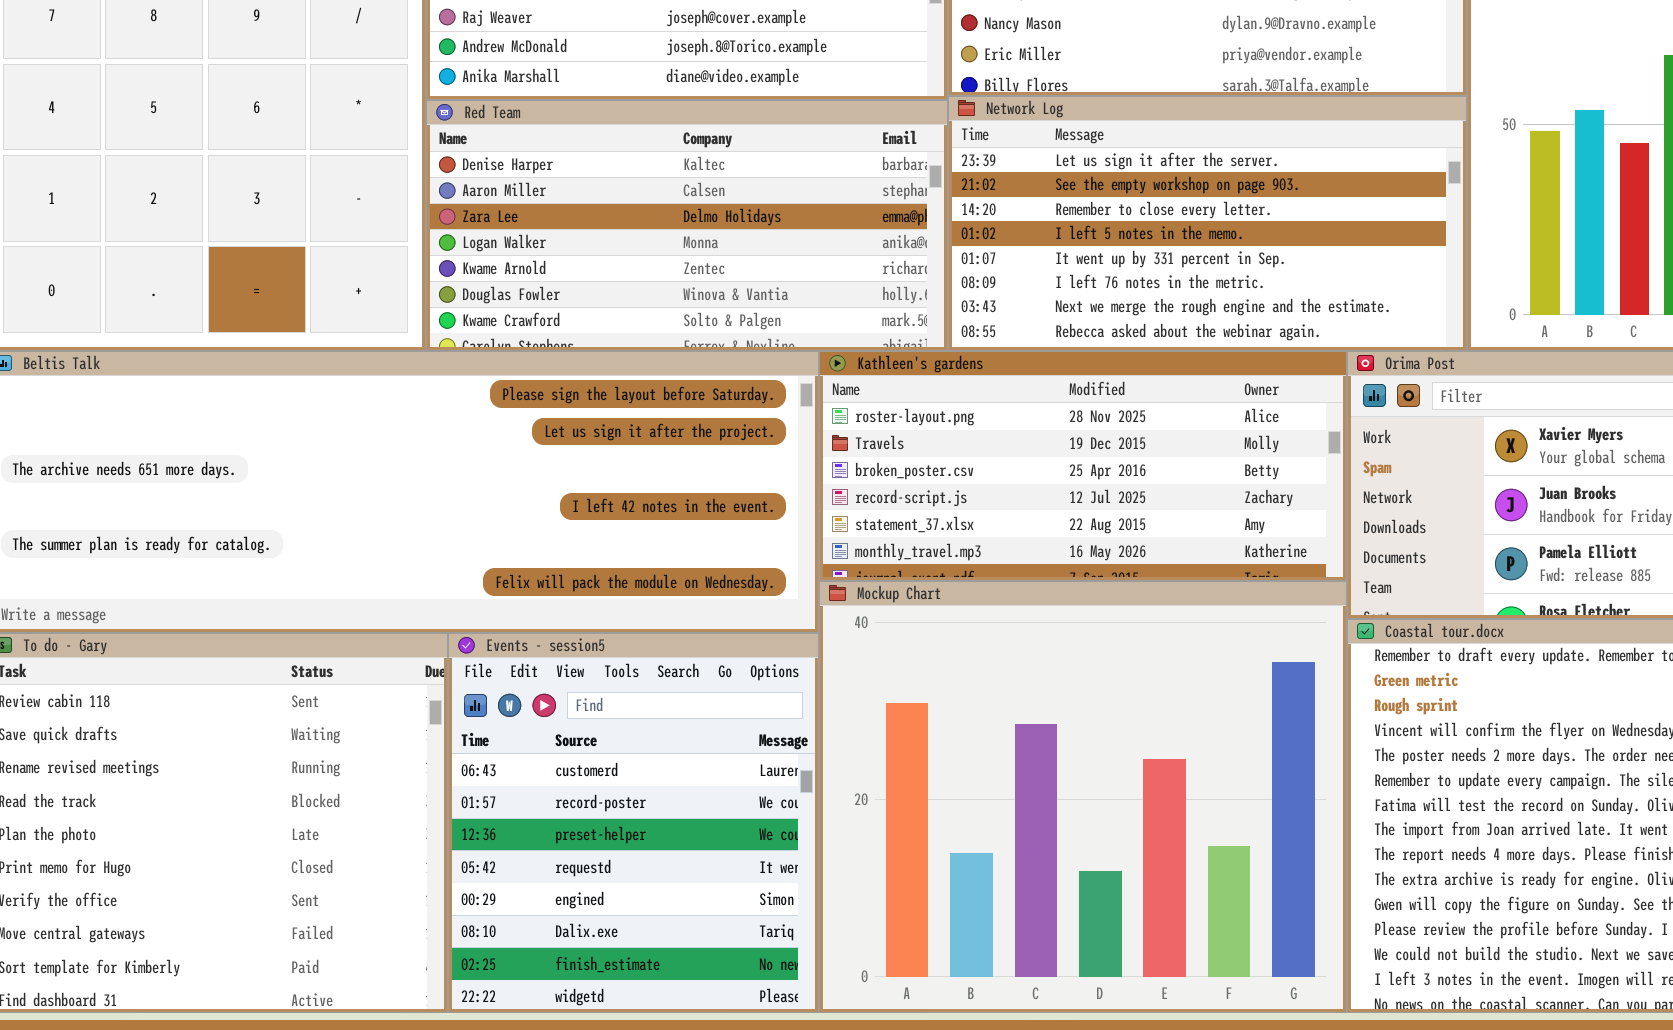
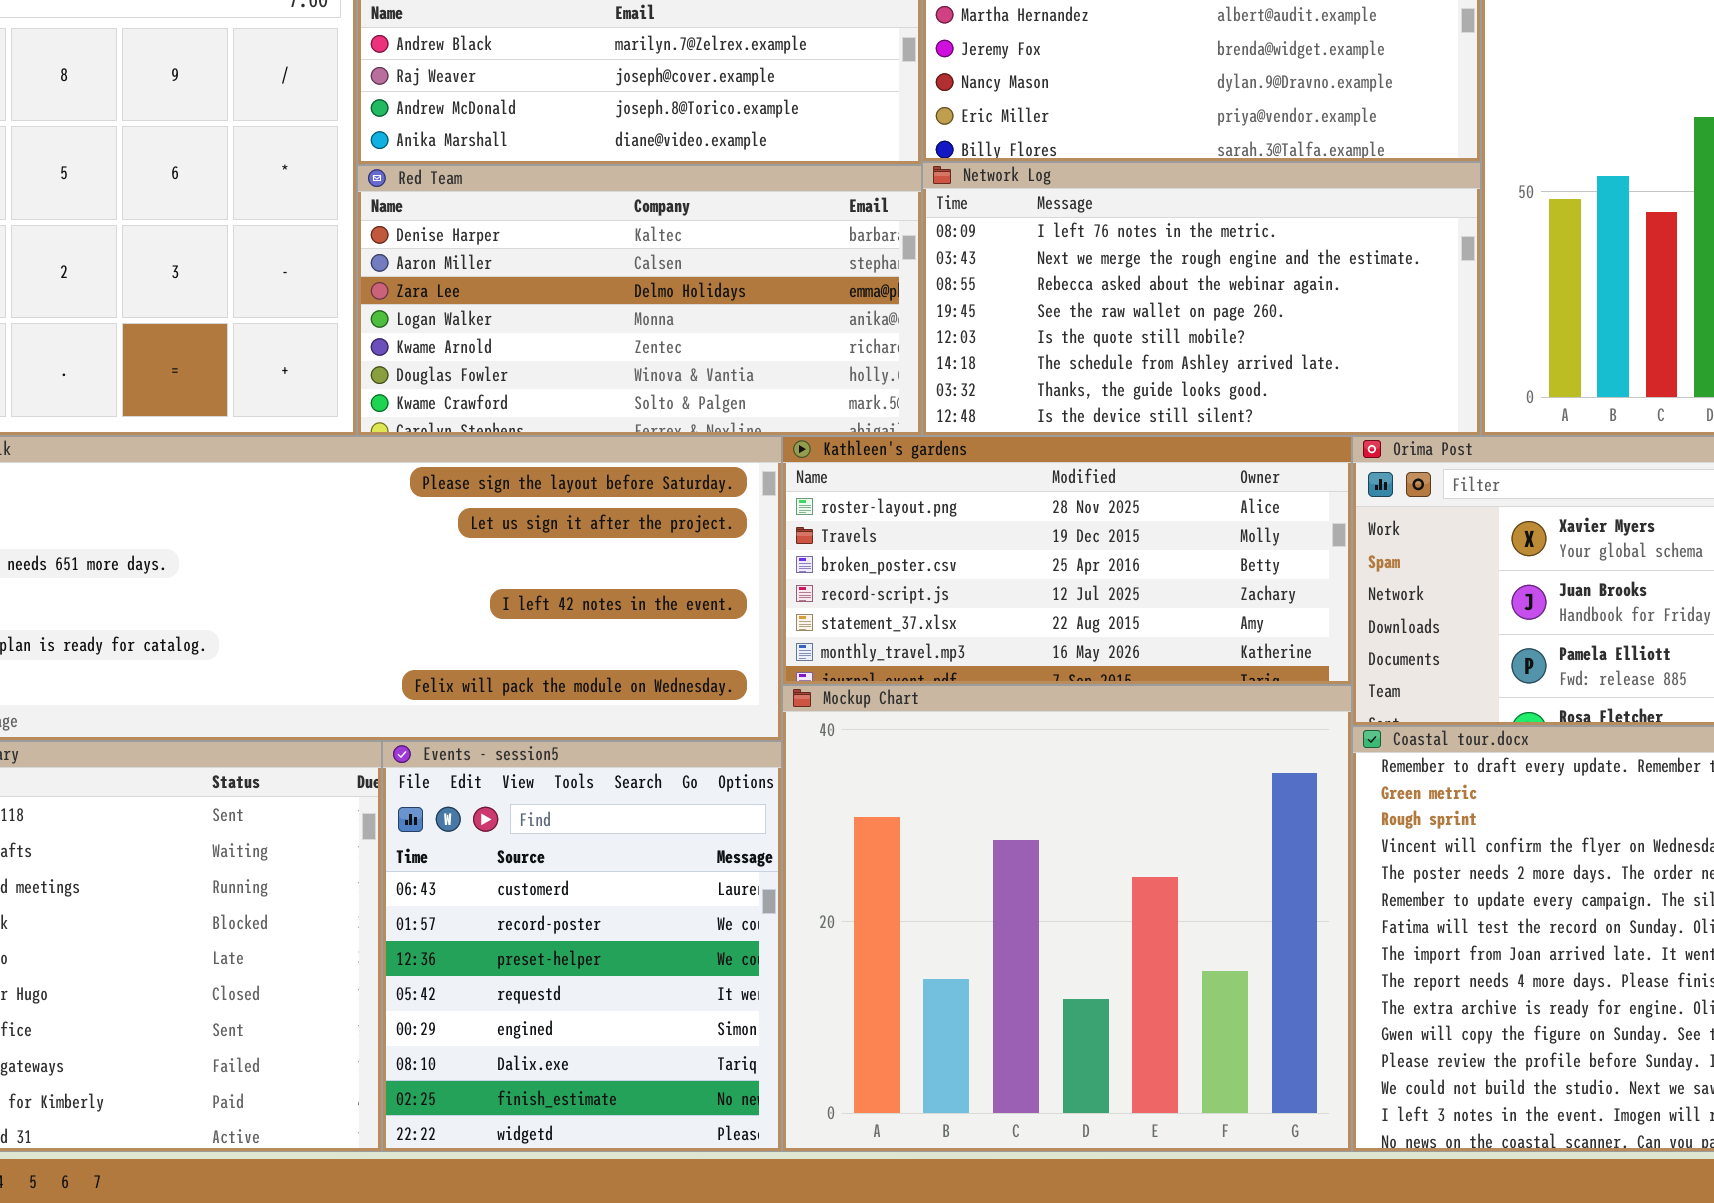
Network Log: [948,96,1467,351] -> [922,162,1481,436], scrolled down 5 rows

